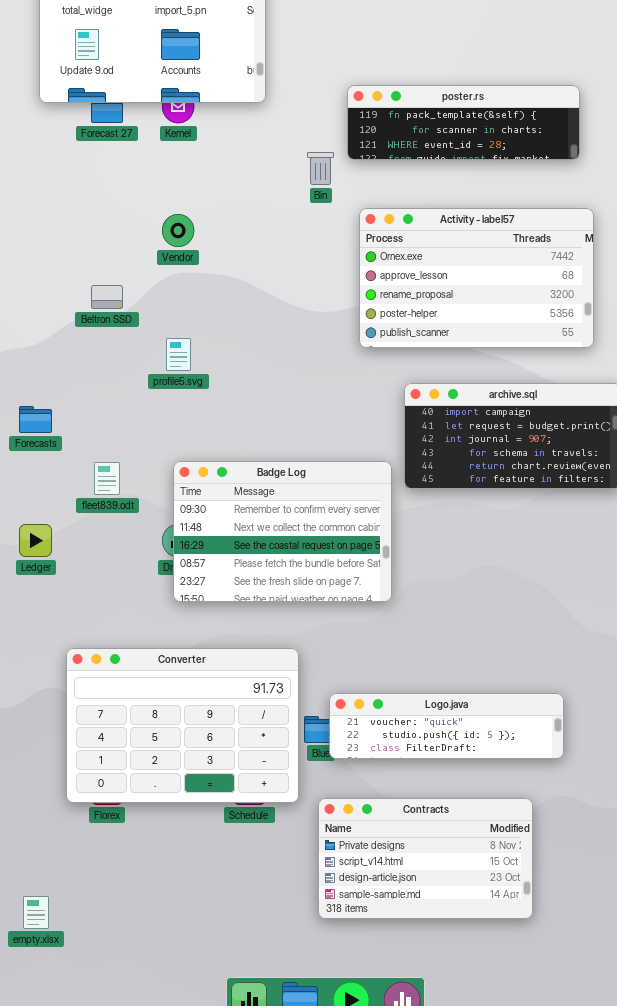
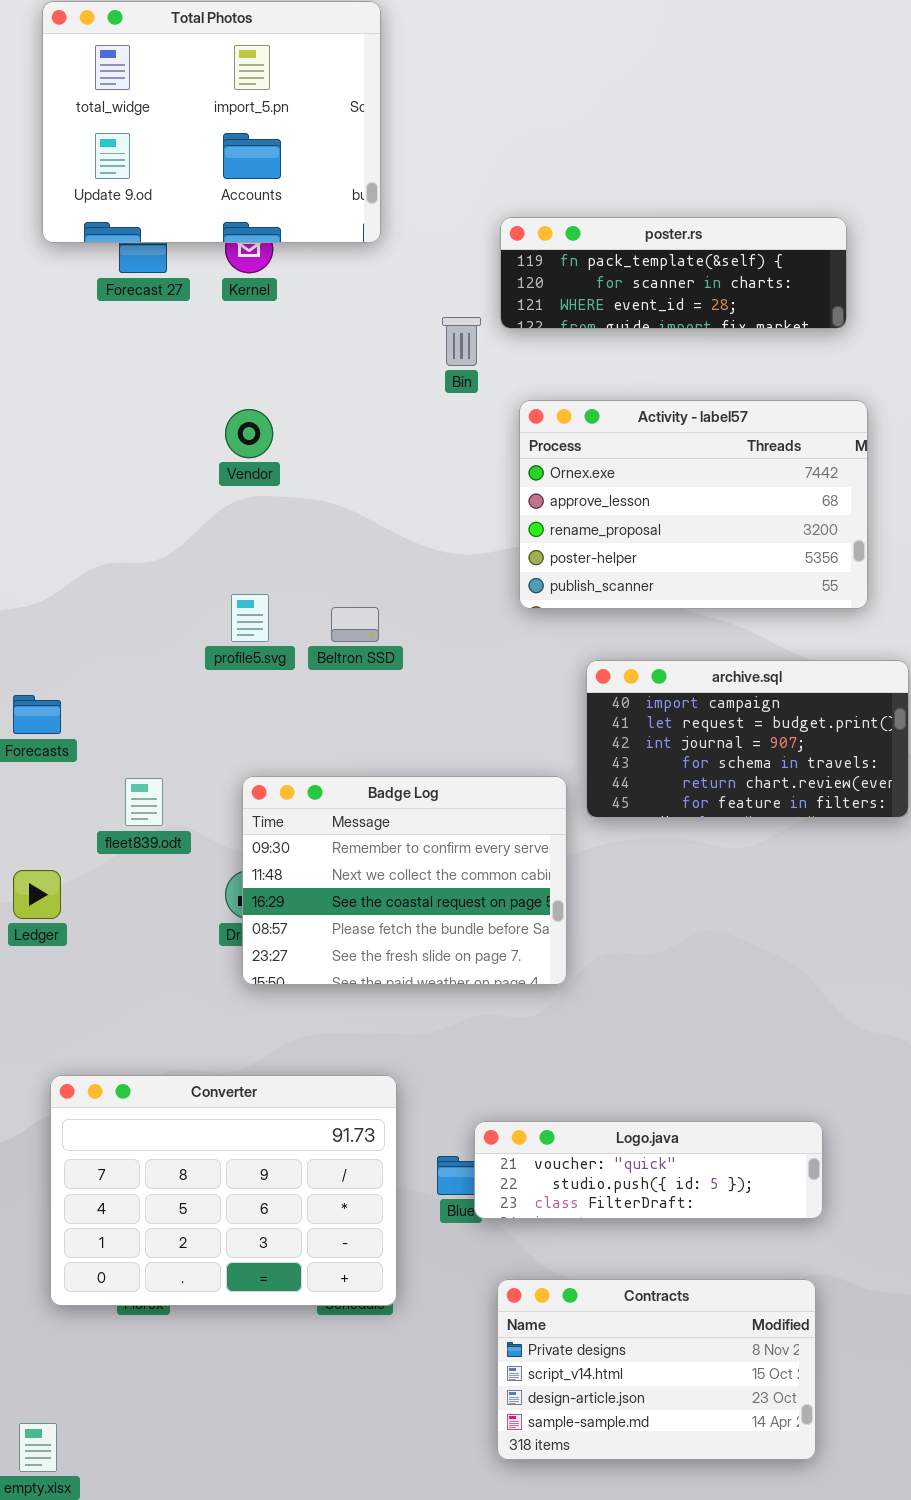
Beltron SSD: [91,285,123,309] -> [331,607,379,642], moved
Converter: [66,648,299,803] -> [50,1075,397,1306], moved
Contracts: [318,798,533,919] -> [497,1279,816,1460], moved

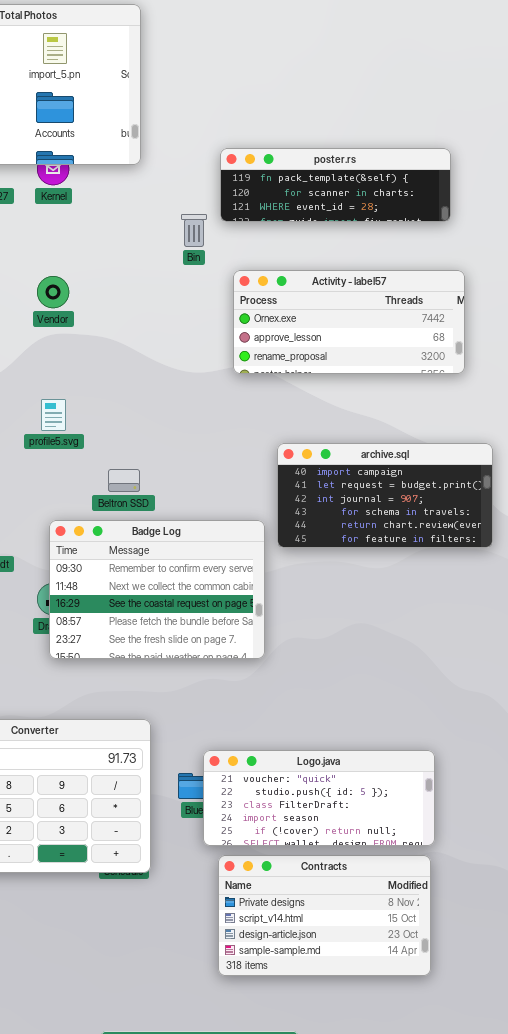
Activity - label57: [519,400,868,609] -> [233,270,465,374], resized
Beltron SSD: [331,607,379,642] -> [108,469,140,492], moved
Logo.java: [474,1121,823,1219] -> [203,750,435,846], resized

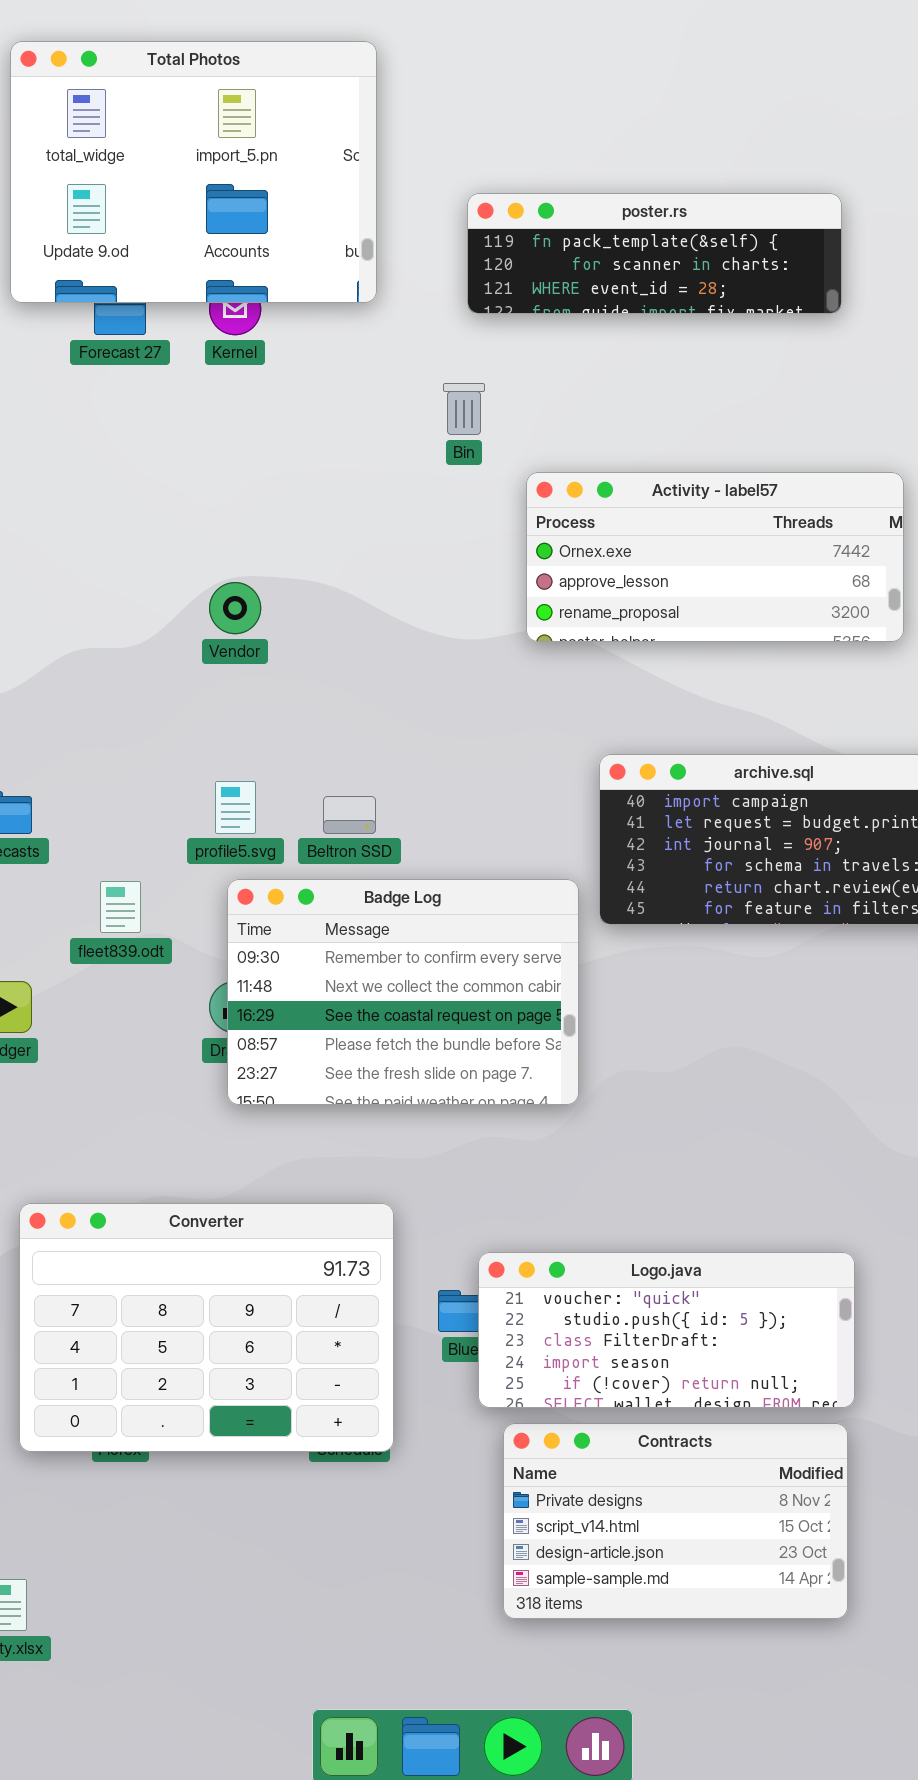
poster.rs: [220,148,451,222] -> [467,193,842,314], moved
Vendor: [37,276,69,308] -> [209,582,261,634], moved
profile5.svg: [41,399,66,431] -> [215,781,256,834], moved

